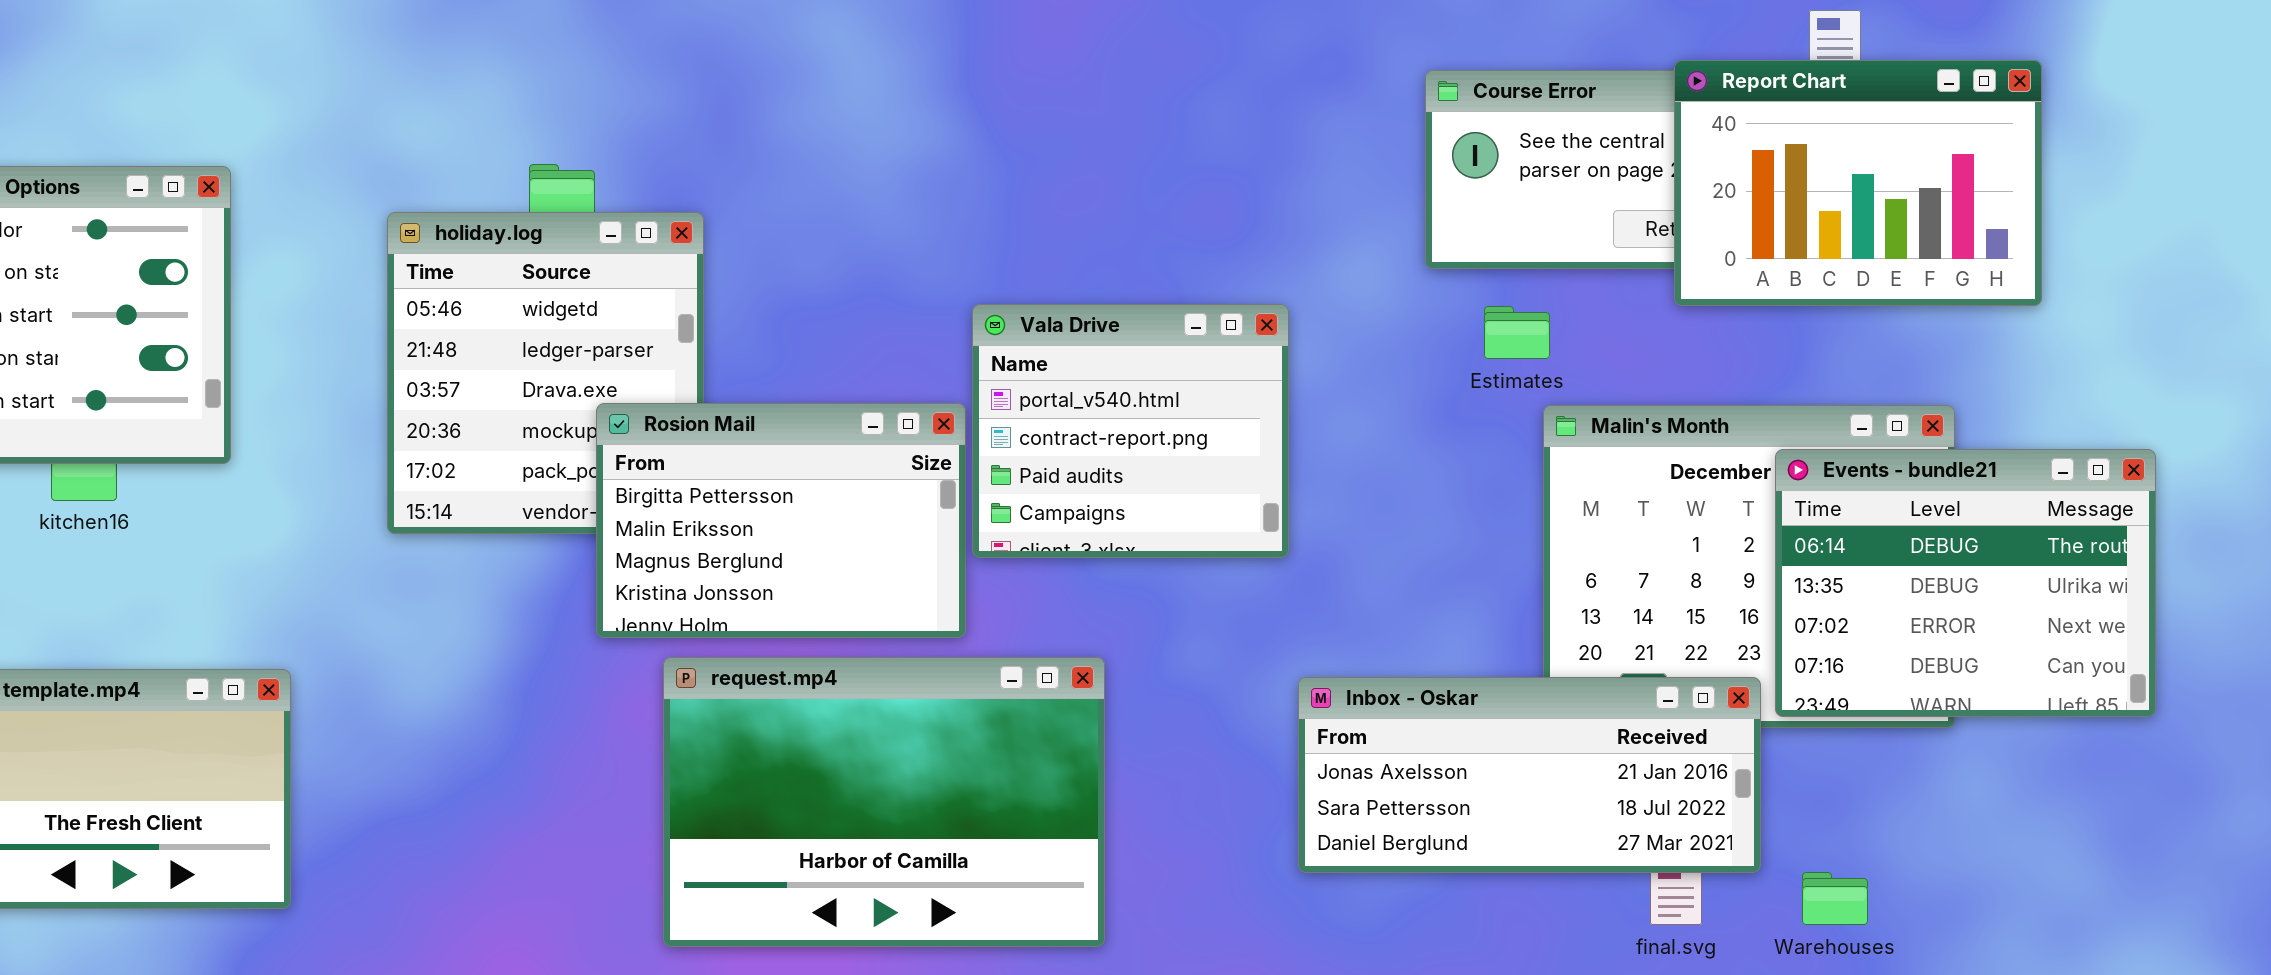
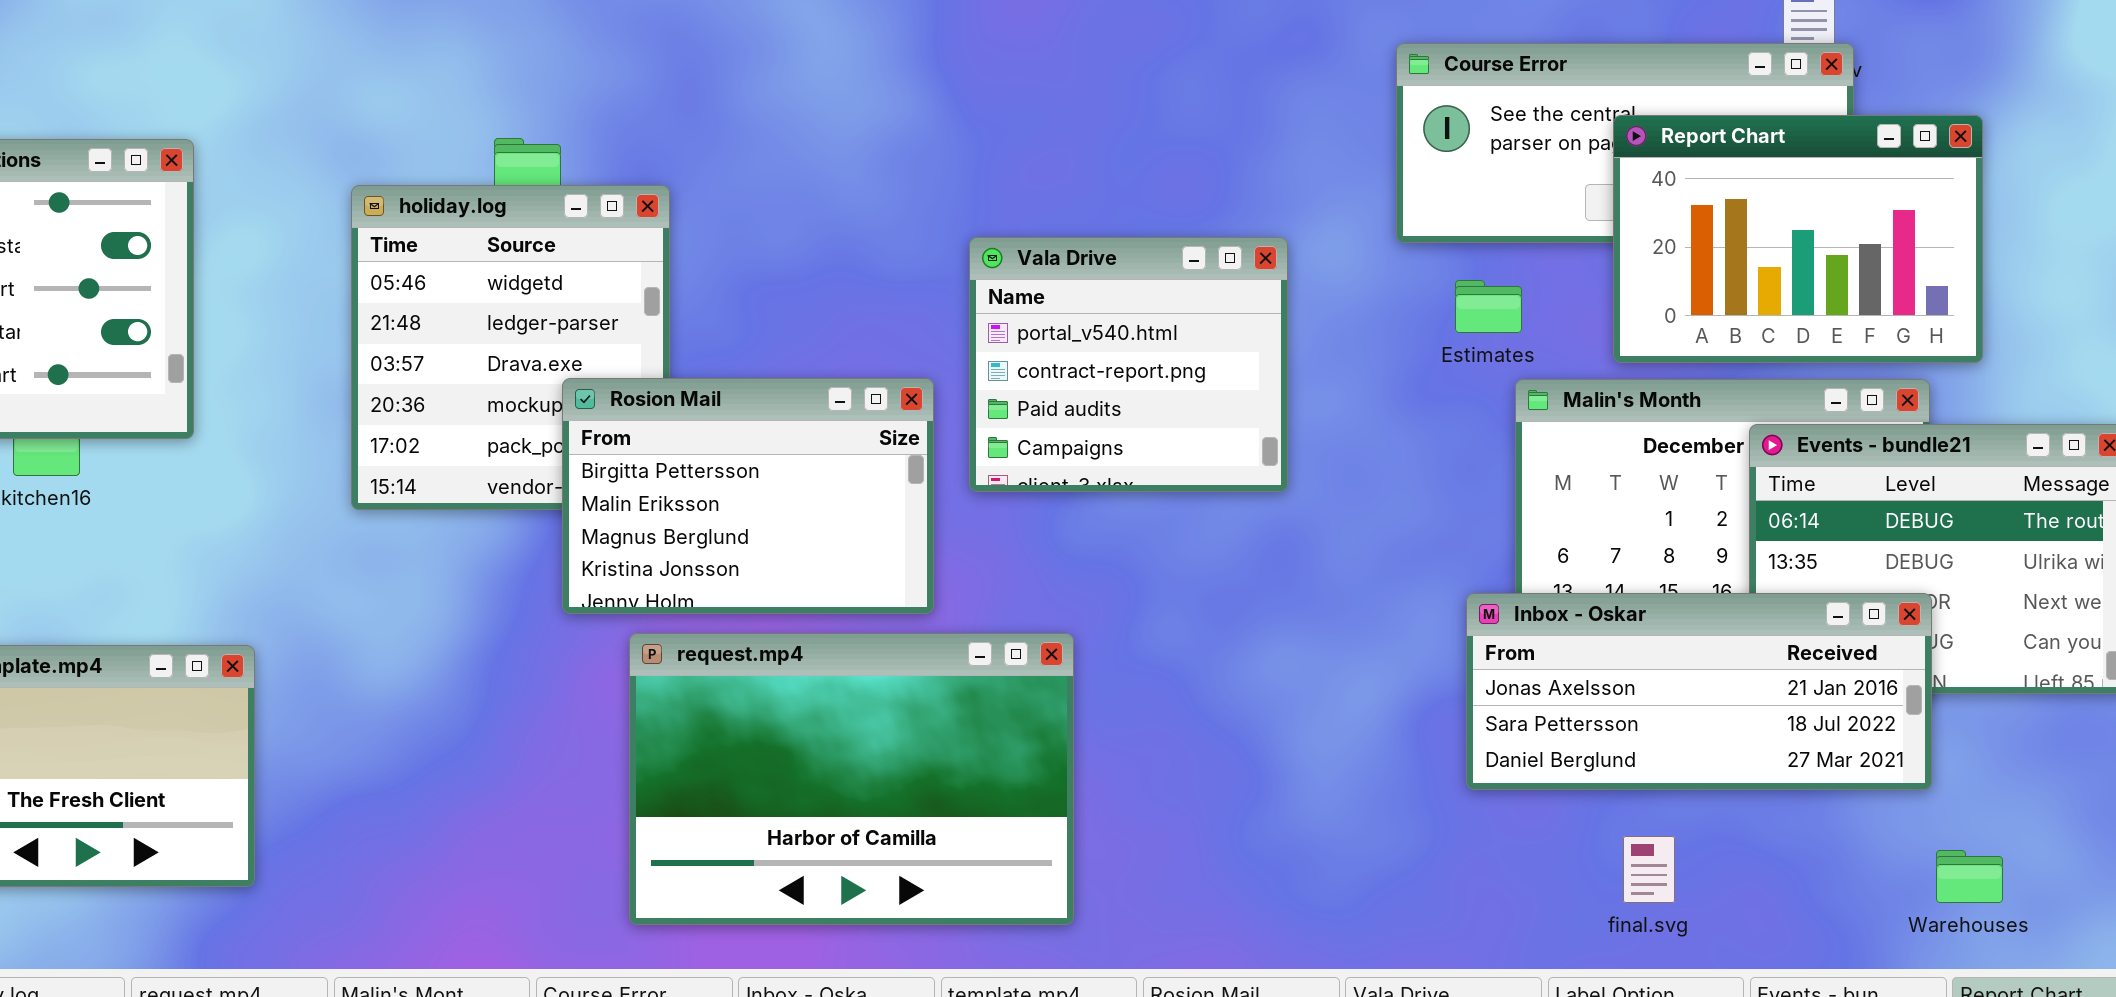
Report Chart: [1674,60,2042,306] -> [1613,115,1983,363], moved
Vala Drive: [972,304,1289,558] -> [969,237,1288,492], moved
Inbox - Oskar: [1298,677,1761,873] -> [1466,593,1932,790], moved
Warehouses: [1802,872,1868,925] -> [1936,850,2003,903], moved

